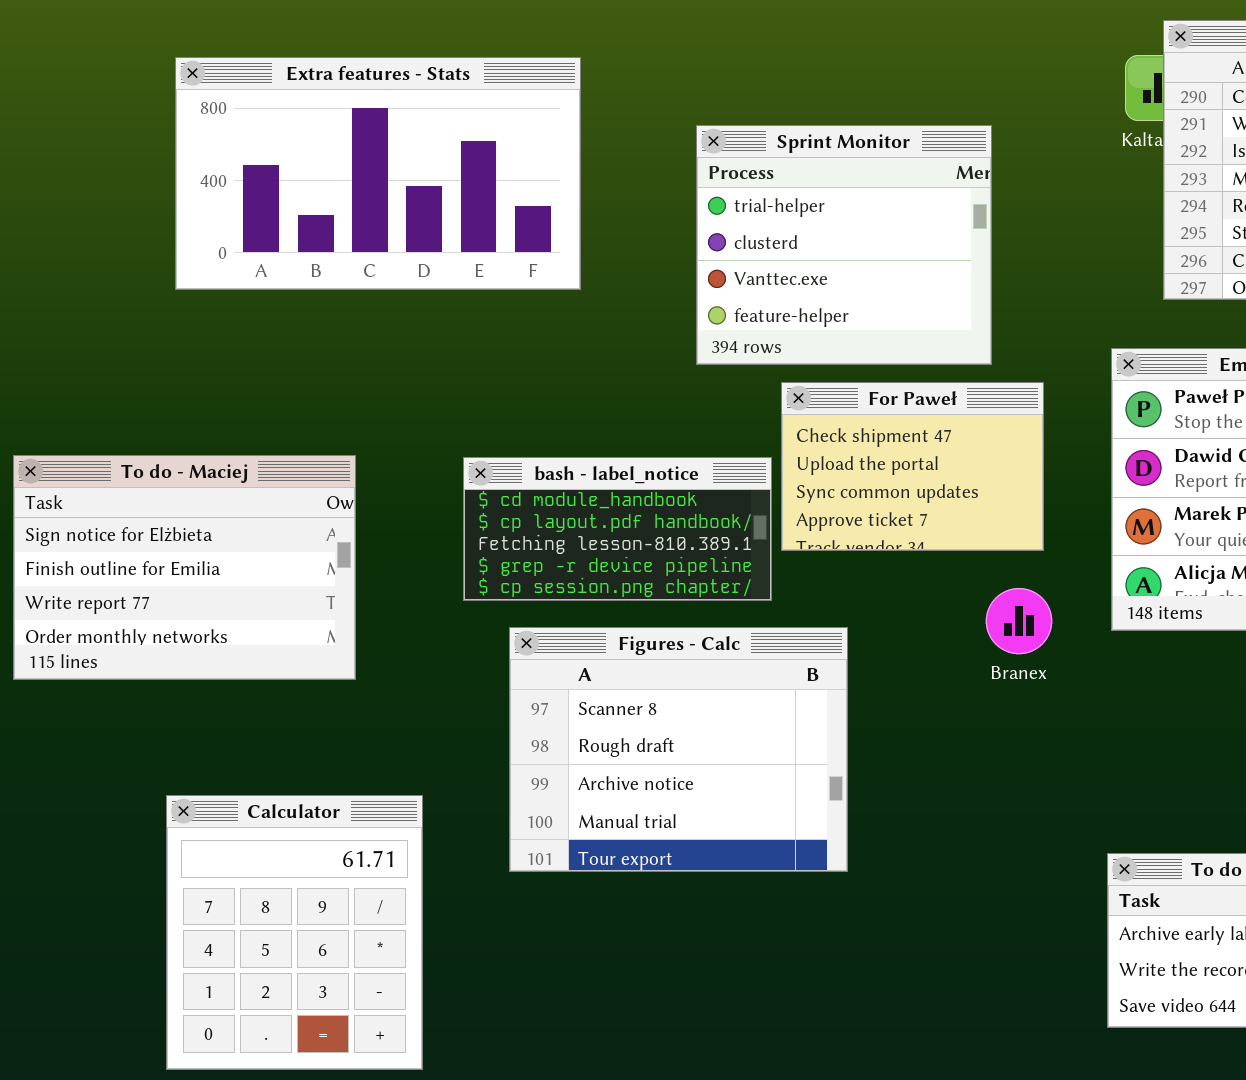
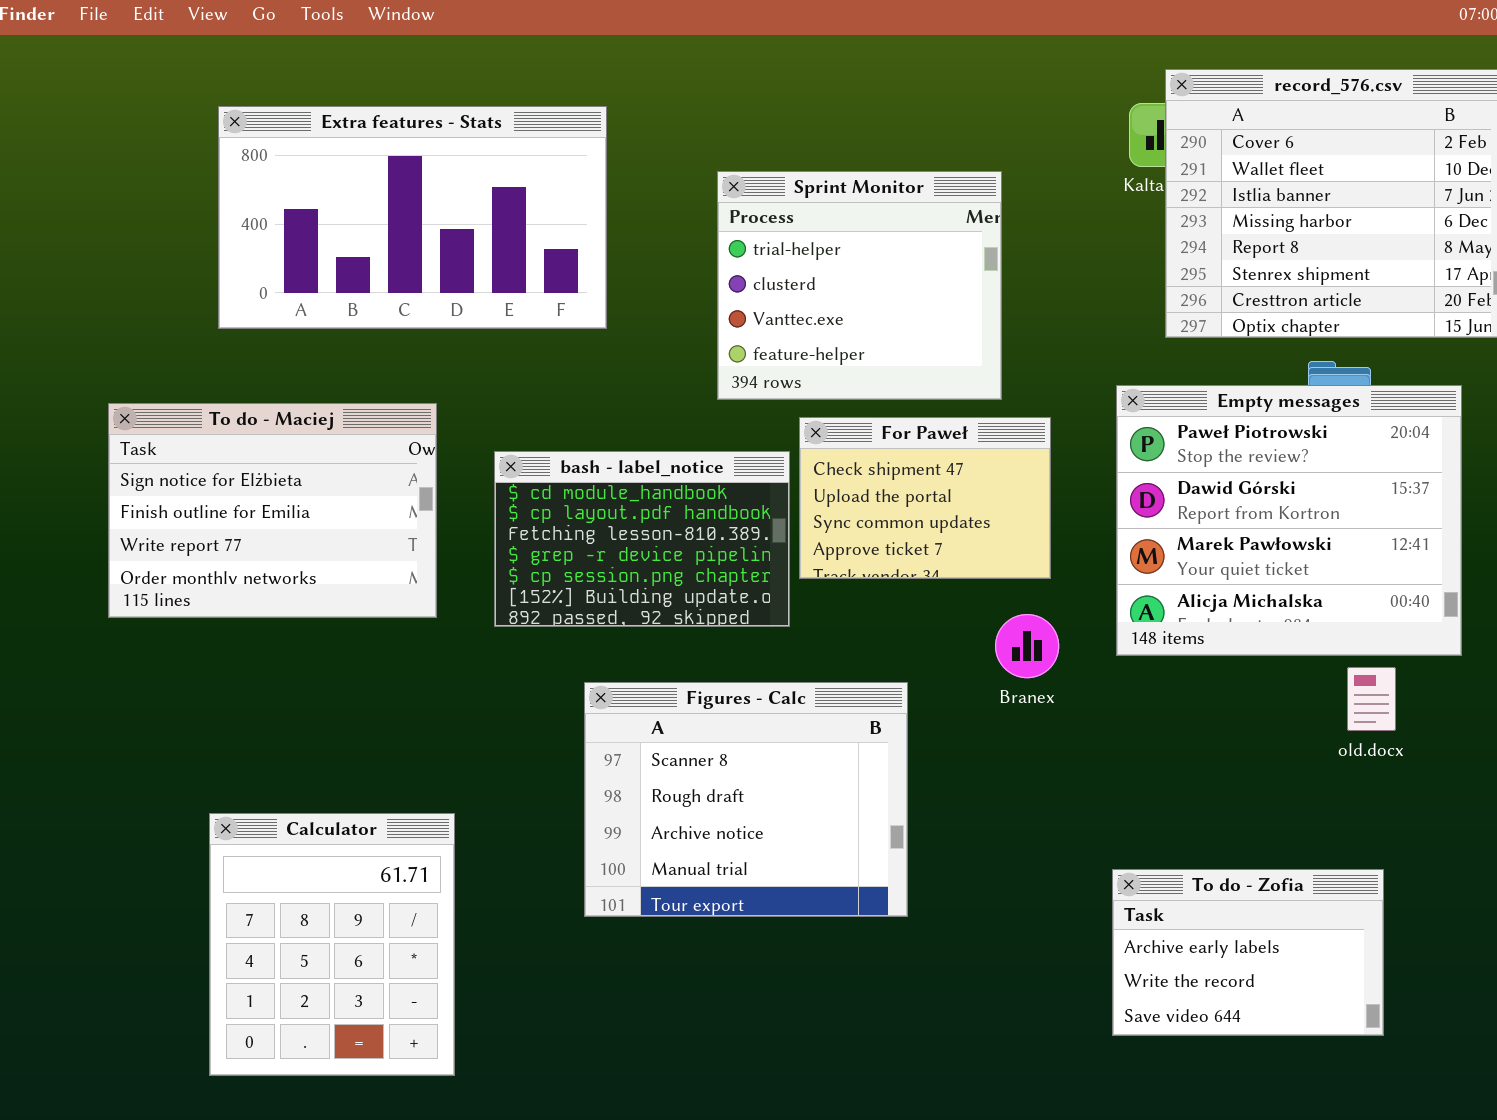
To do - Maciej: [13,455,356,680] -> [108,403,437,618], moved
bash - label_notice: [463,457,772,601] -> [494,451,790,627], resized
Figures - Calc: [509,627,848,872] -> [584,682,908,917], moved

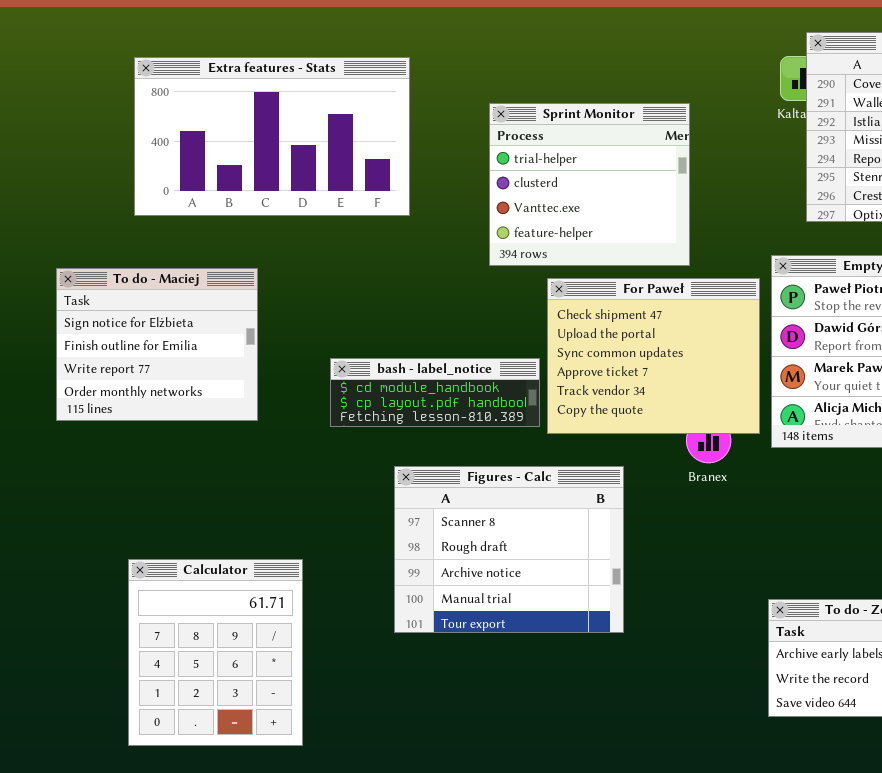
To do - Maciej: [108,403,437,618] -> [56,268,258,421], resized
For Paweł: [799,417,1051,579] -> [547,278,760,434], resized
bash - label_notice: [494,451,790,627] -> [330,358,540,427], resized

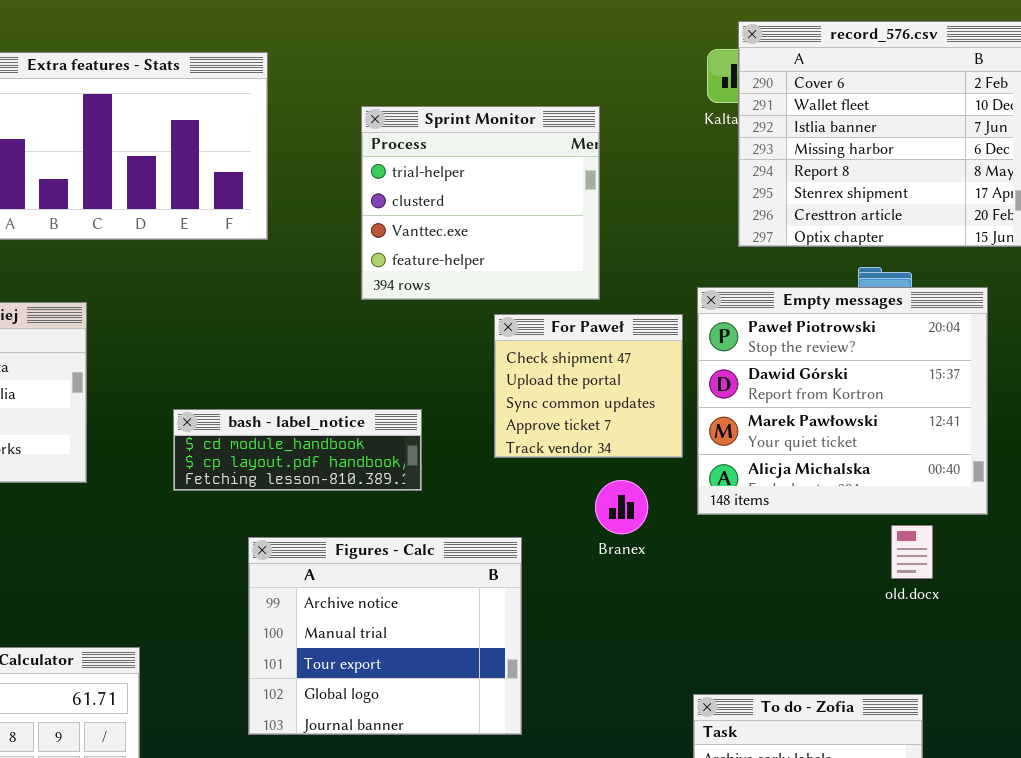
For Paweł: [547,278,760,434] -> [494,314,683,458], resized
Figures - Calc: [394,466,624,633] -> [248,537,522,735], scrolled down 2 rows

